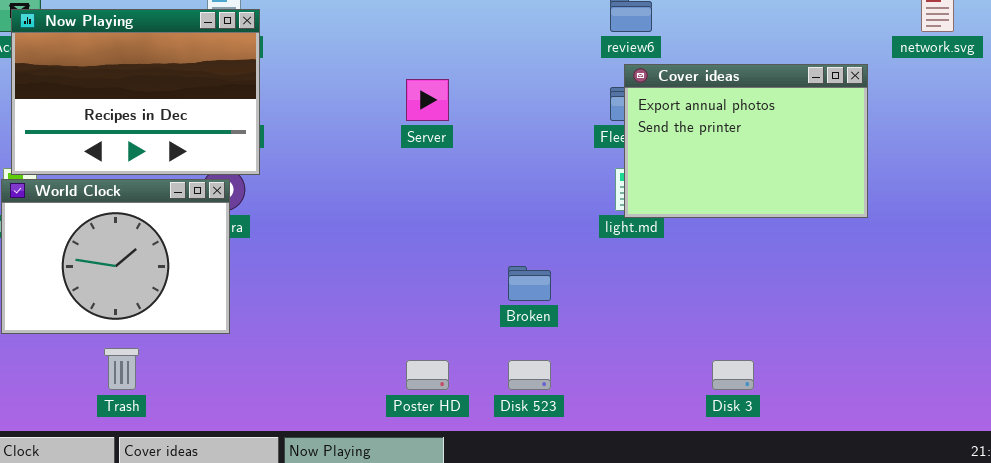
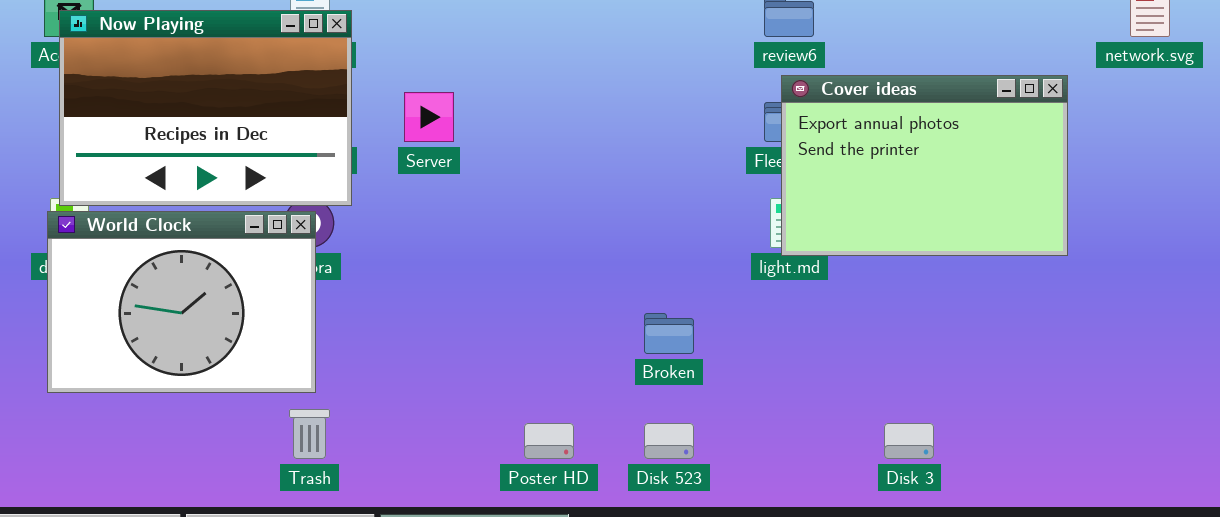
Server: [406,79,449,121] -> [404,92,454,142], moved
Trash: [104,348,139,390] -> [289,409,330,459], moved

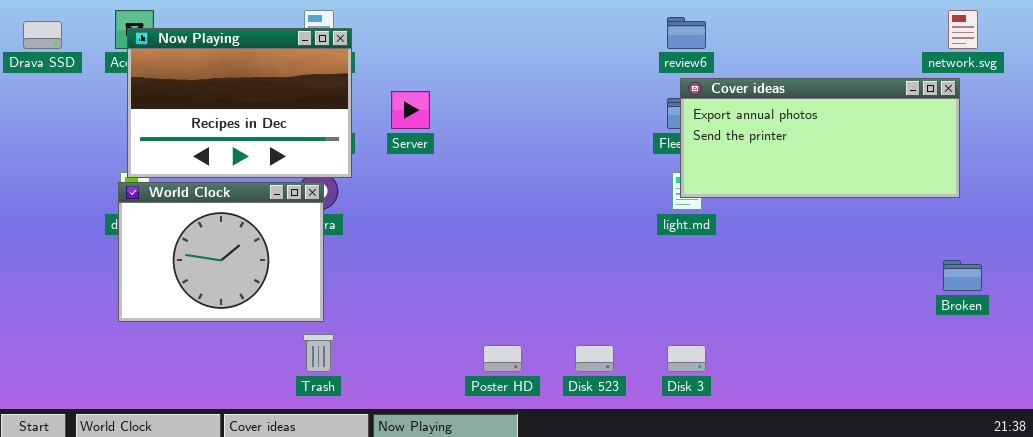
Cover ideas: [781,75,1068,256] -> [680,78,960,198], resized
Broken: [644,313,694,354] -> [943,260,982,291], moved
Disk 3: [884,423,934,459] -> [667,345,706,372], moved

